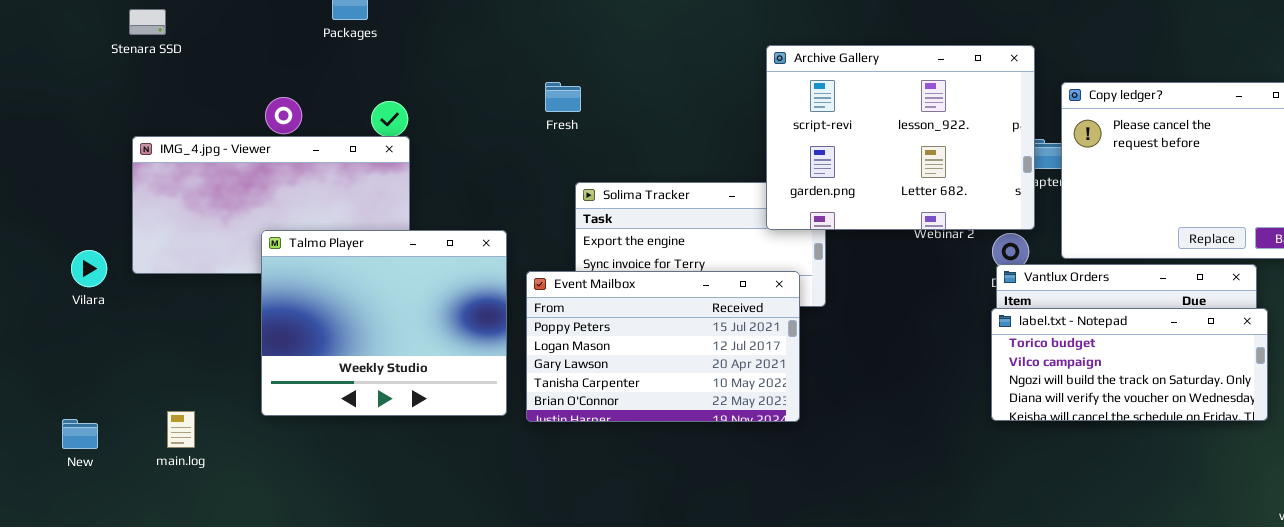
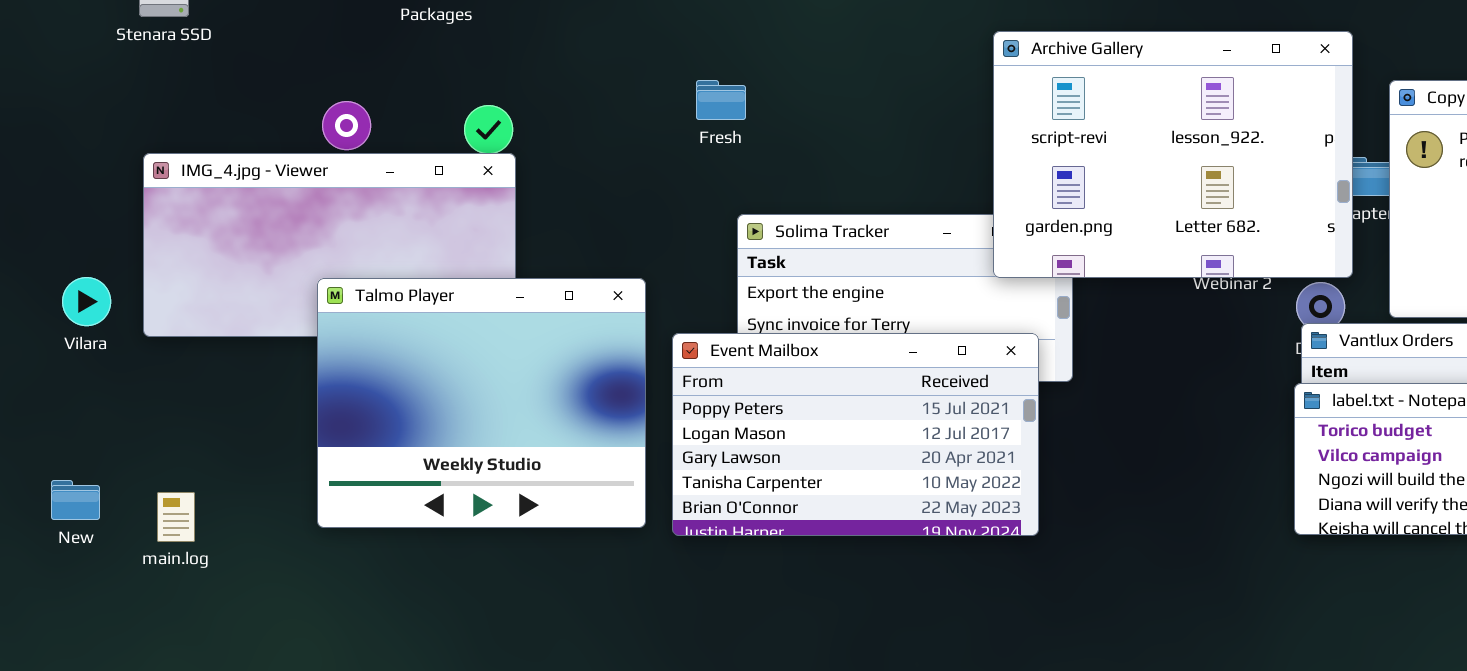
Vilara: [71,250,107,287] -> [62,277,111,326], moved
main.log: [167,411,195,448] -> [157,492,195,542], moved
New: [62,419,98,449] -> [51,480,100,520], moved

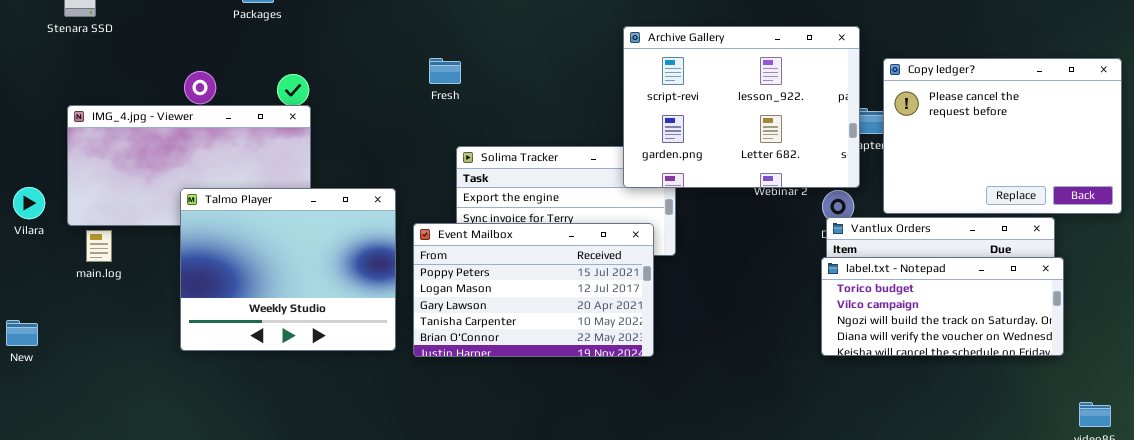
main.log: [157,492,195,542] -> [86,230,112,262], moved

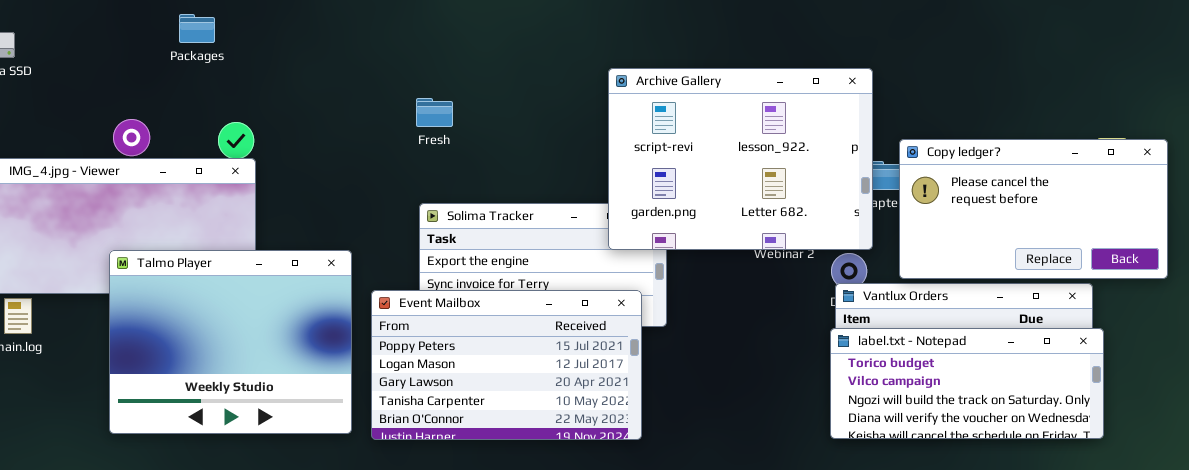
Fresh: [429,58,461,84] -> [416,98,453,127], moved
Copy ledger?: [883,58,1122,214] -> [899,139,1168,279], resized

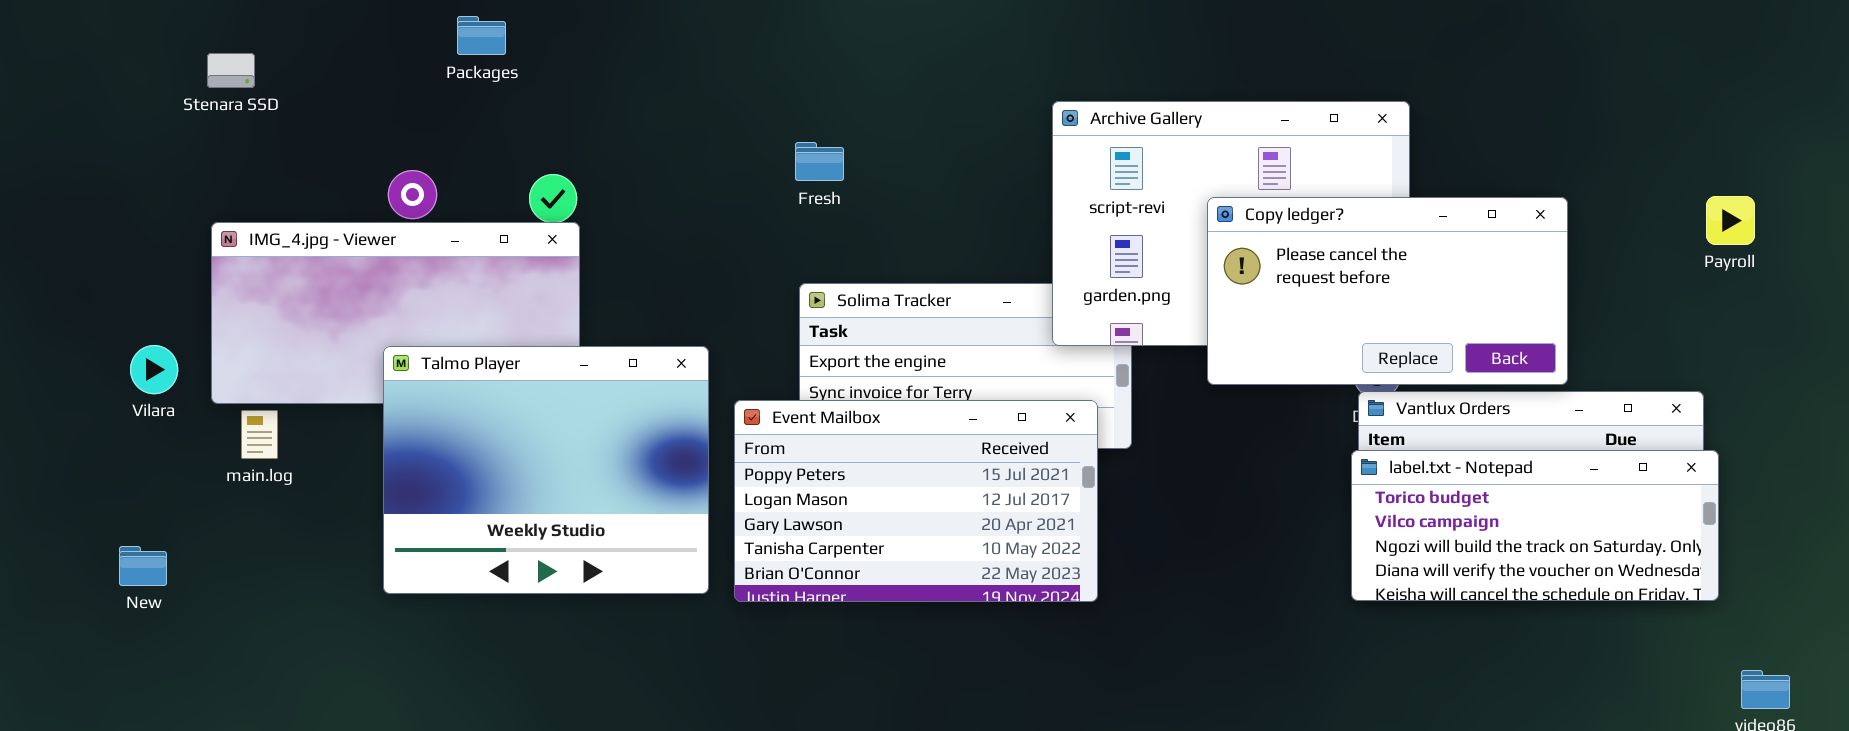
Packages: [179,14,215,43] -> [457,16,506,55], moved
Copy ledger?: [899,139,1168,279] -> [1207,197,1568,385], moved

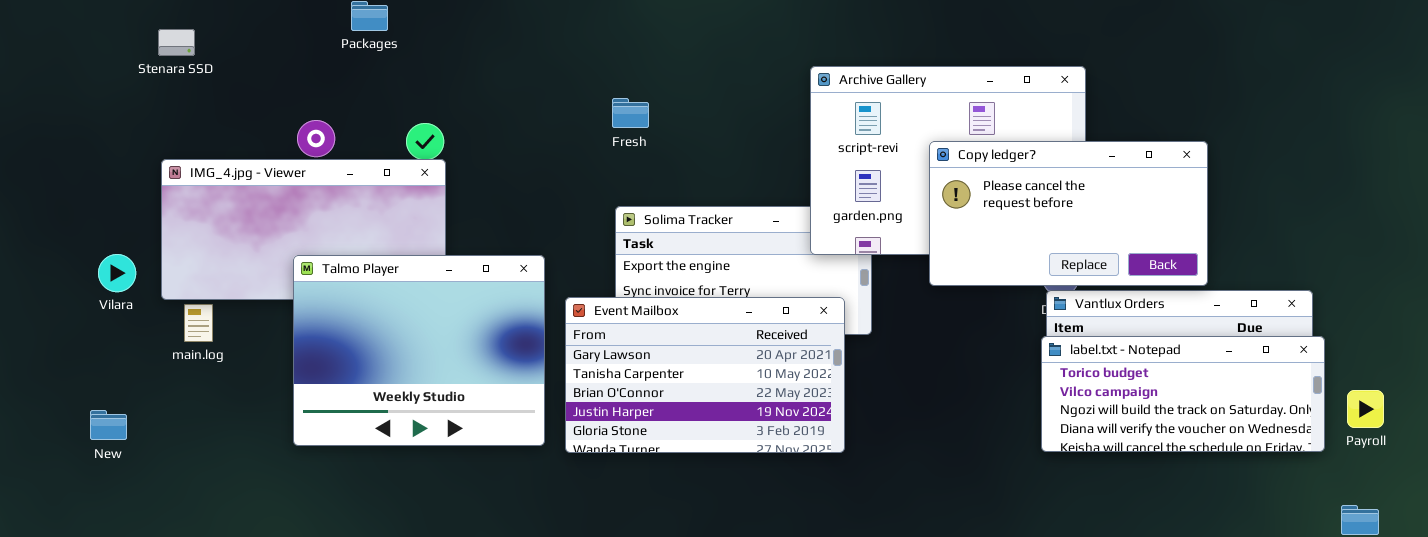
Payroll: [1706,196,1755,245] -> [1347,390,1384,428], moved
Event Mailbox: [734,400,1098,602] -> [565,297,845,453], scrolled down 2 rows

